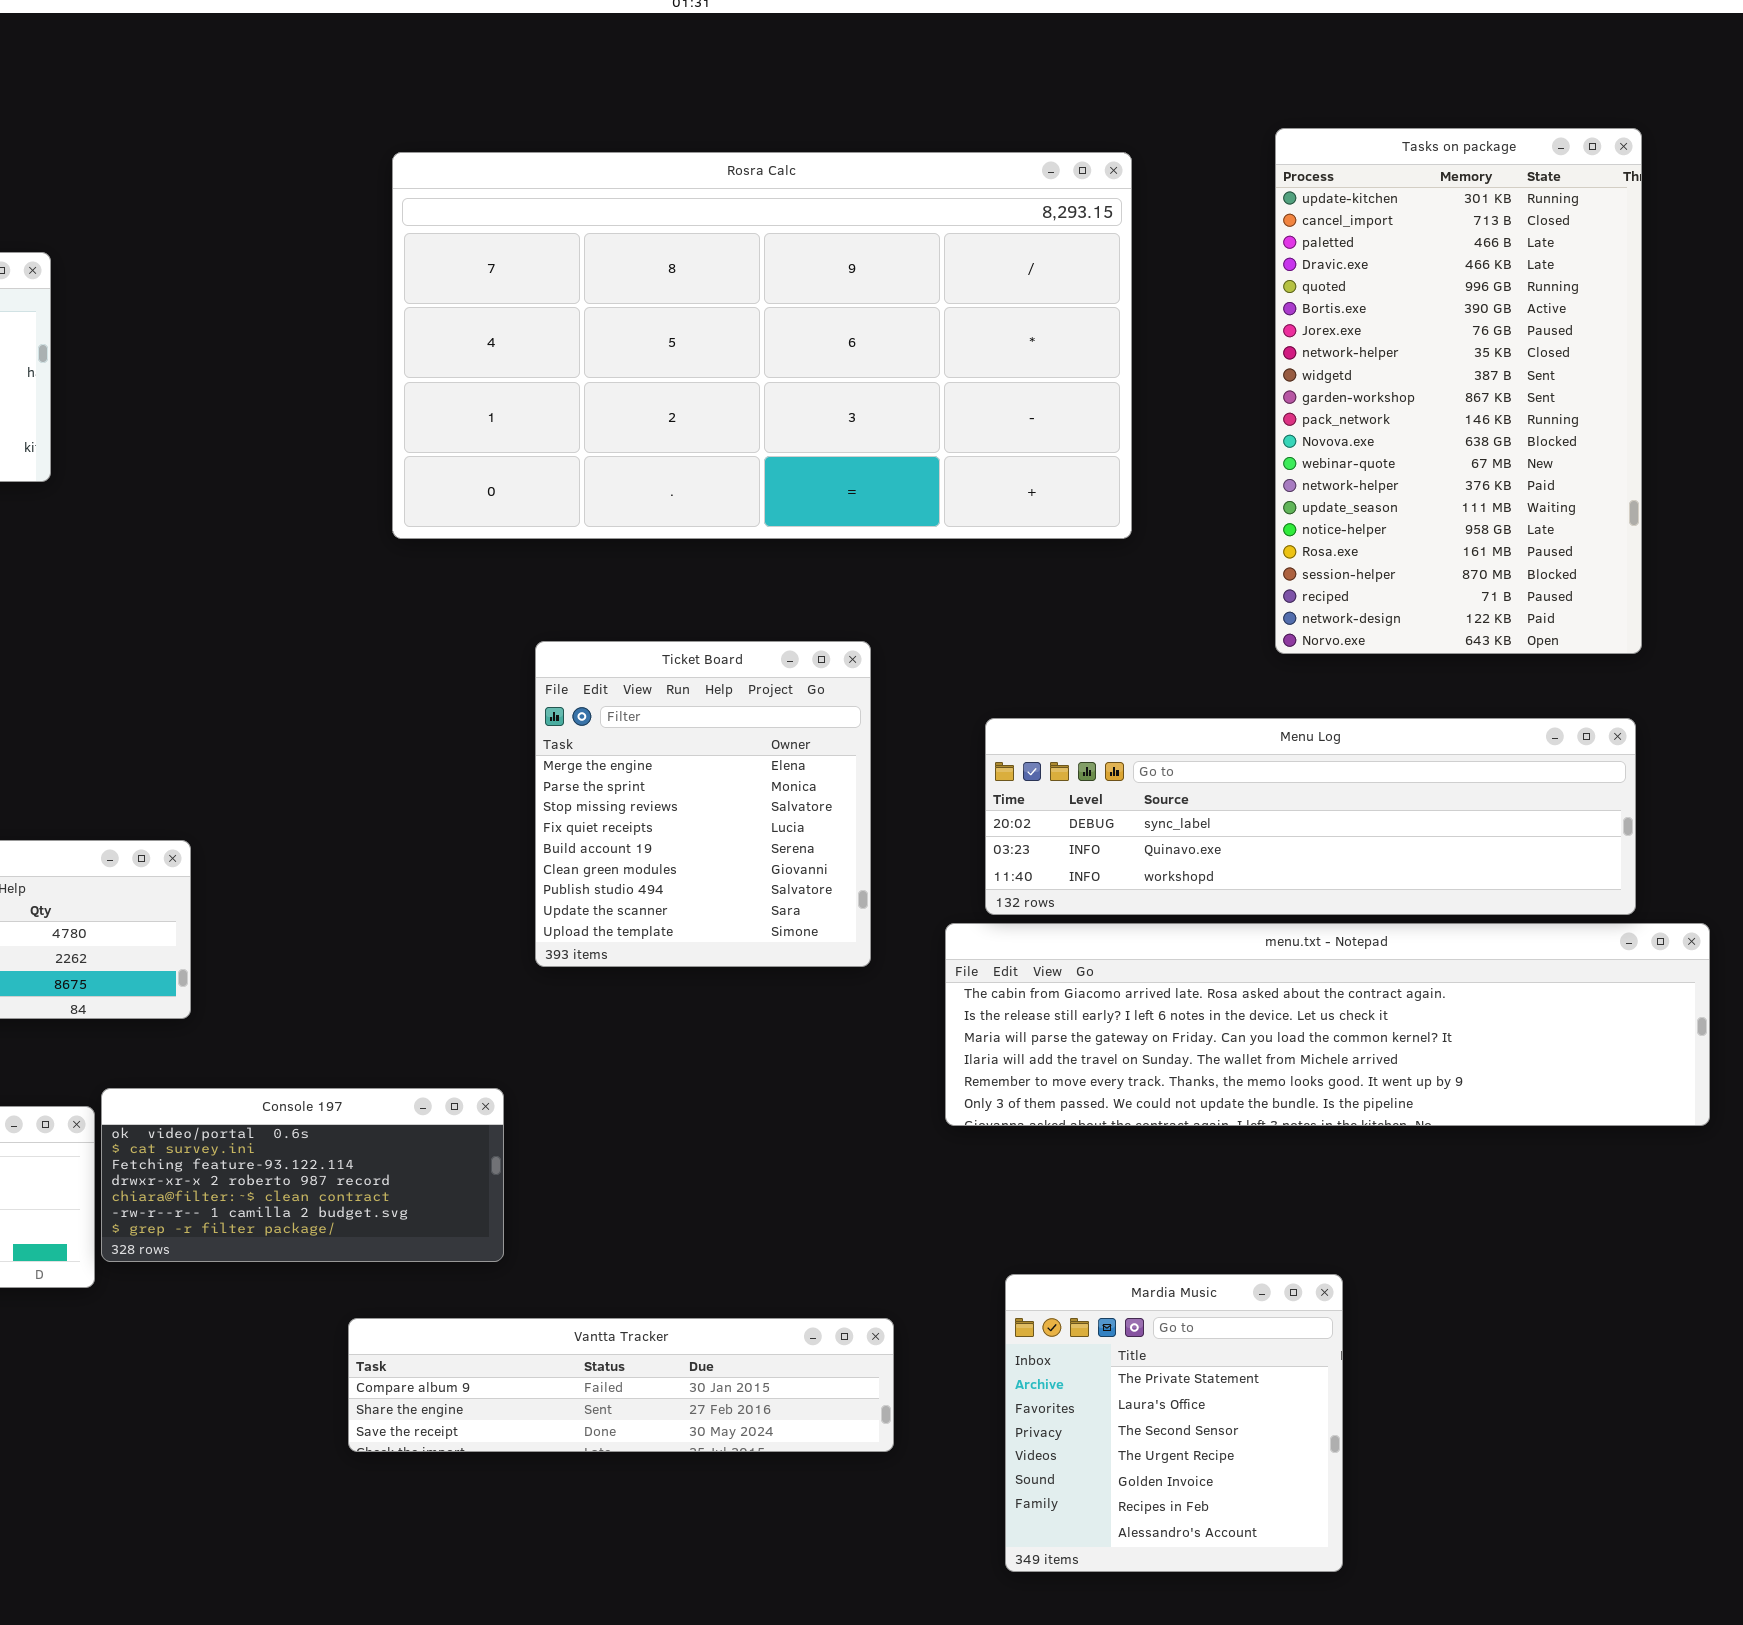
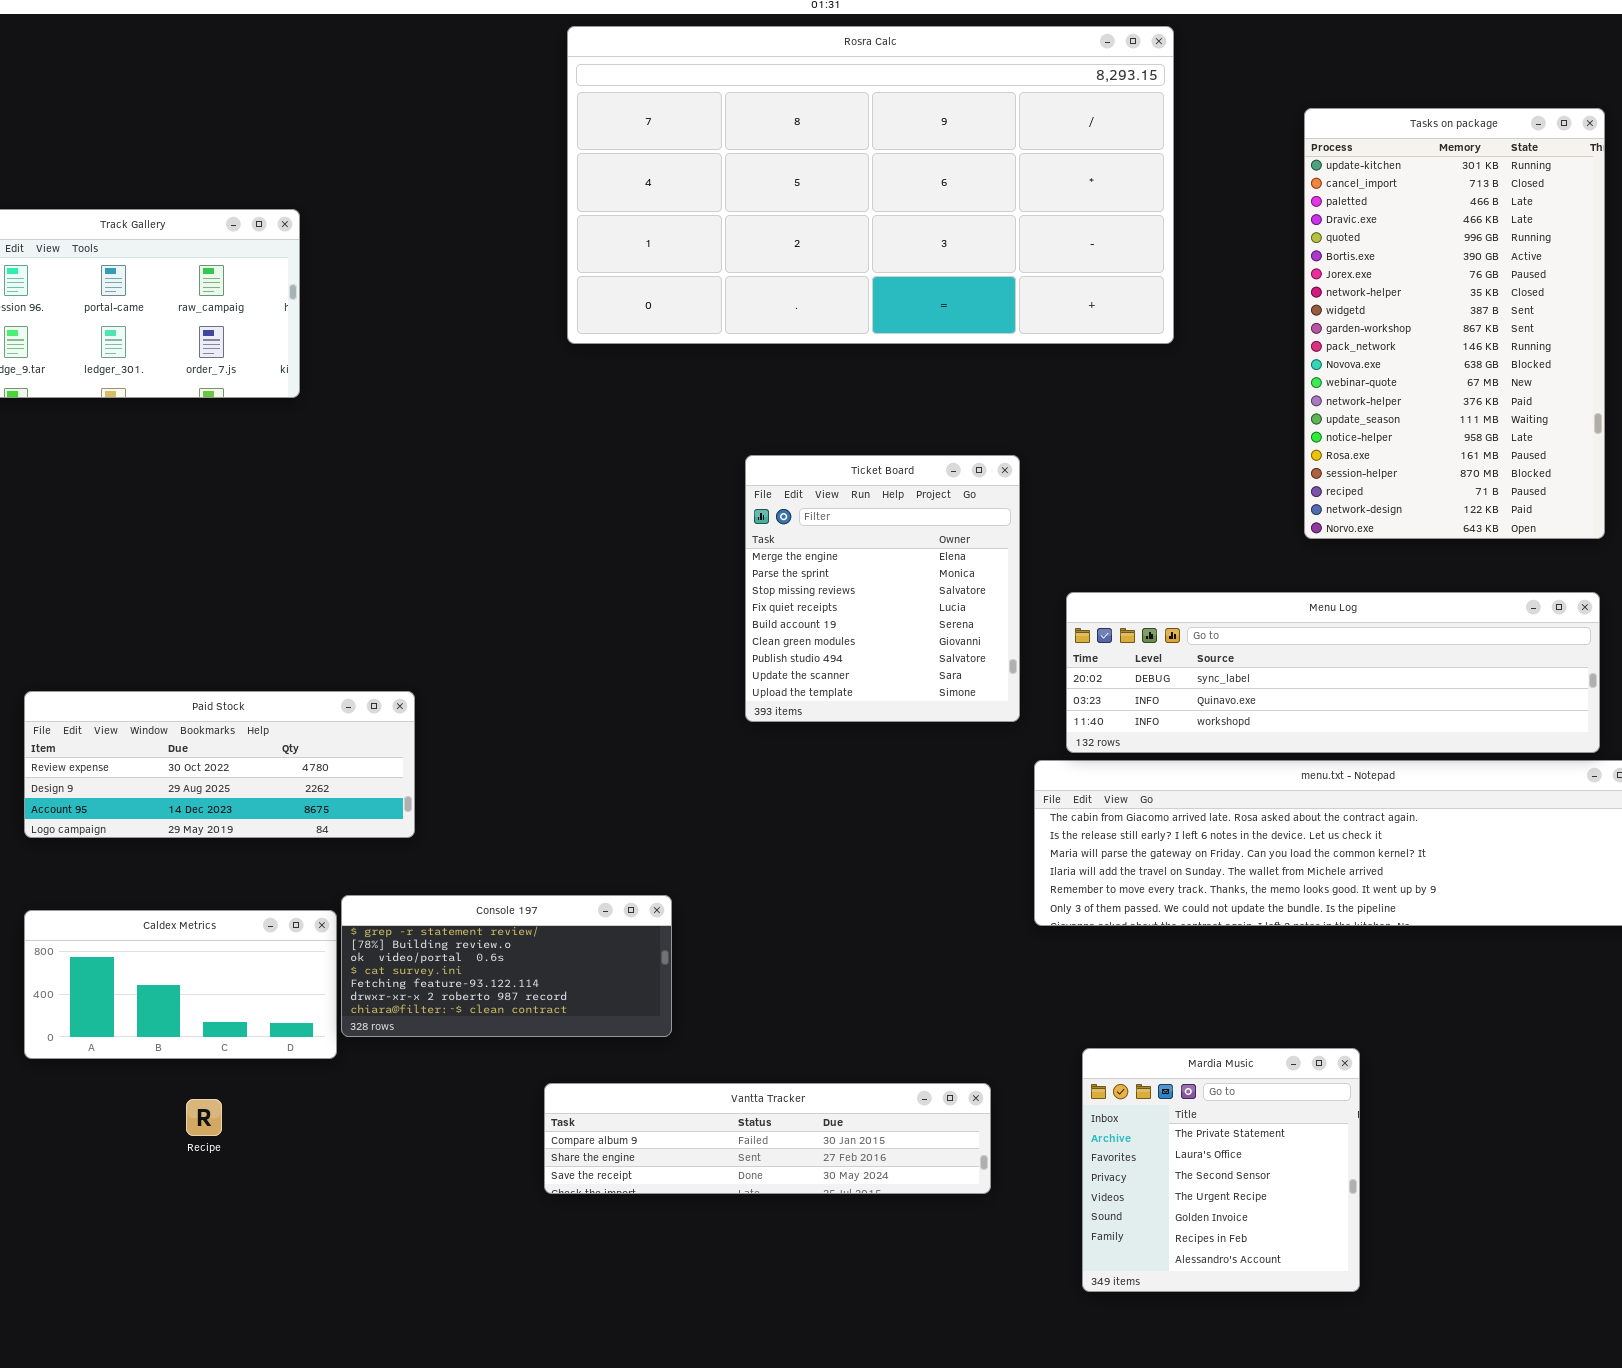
Rosra Calc: [392,152,1132,539] -> [567,26,1174,344], moved
Ticket Board: [535,641,871,967] -> [745,455,1020,722], moved
Console 197: [101,1088,504,1262] -> [341,895,672,1037], scrolled up 2 rows

